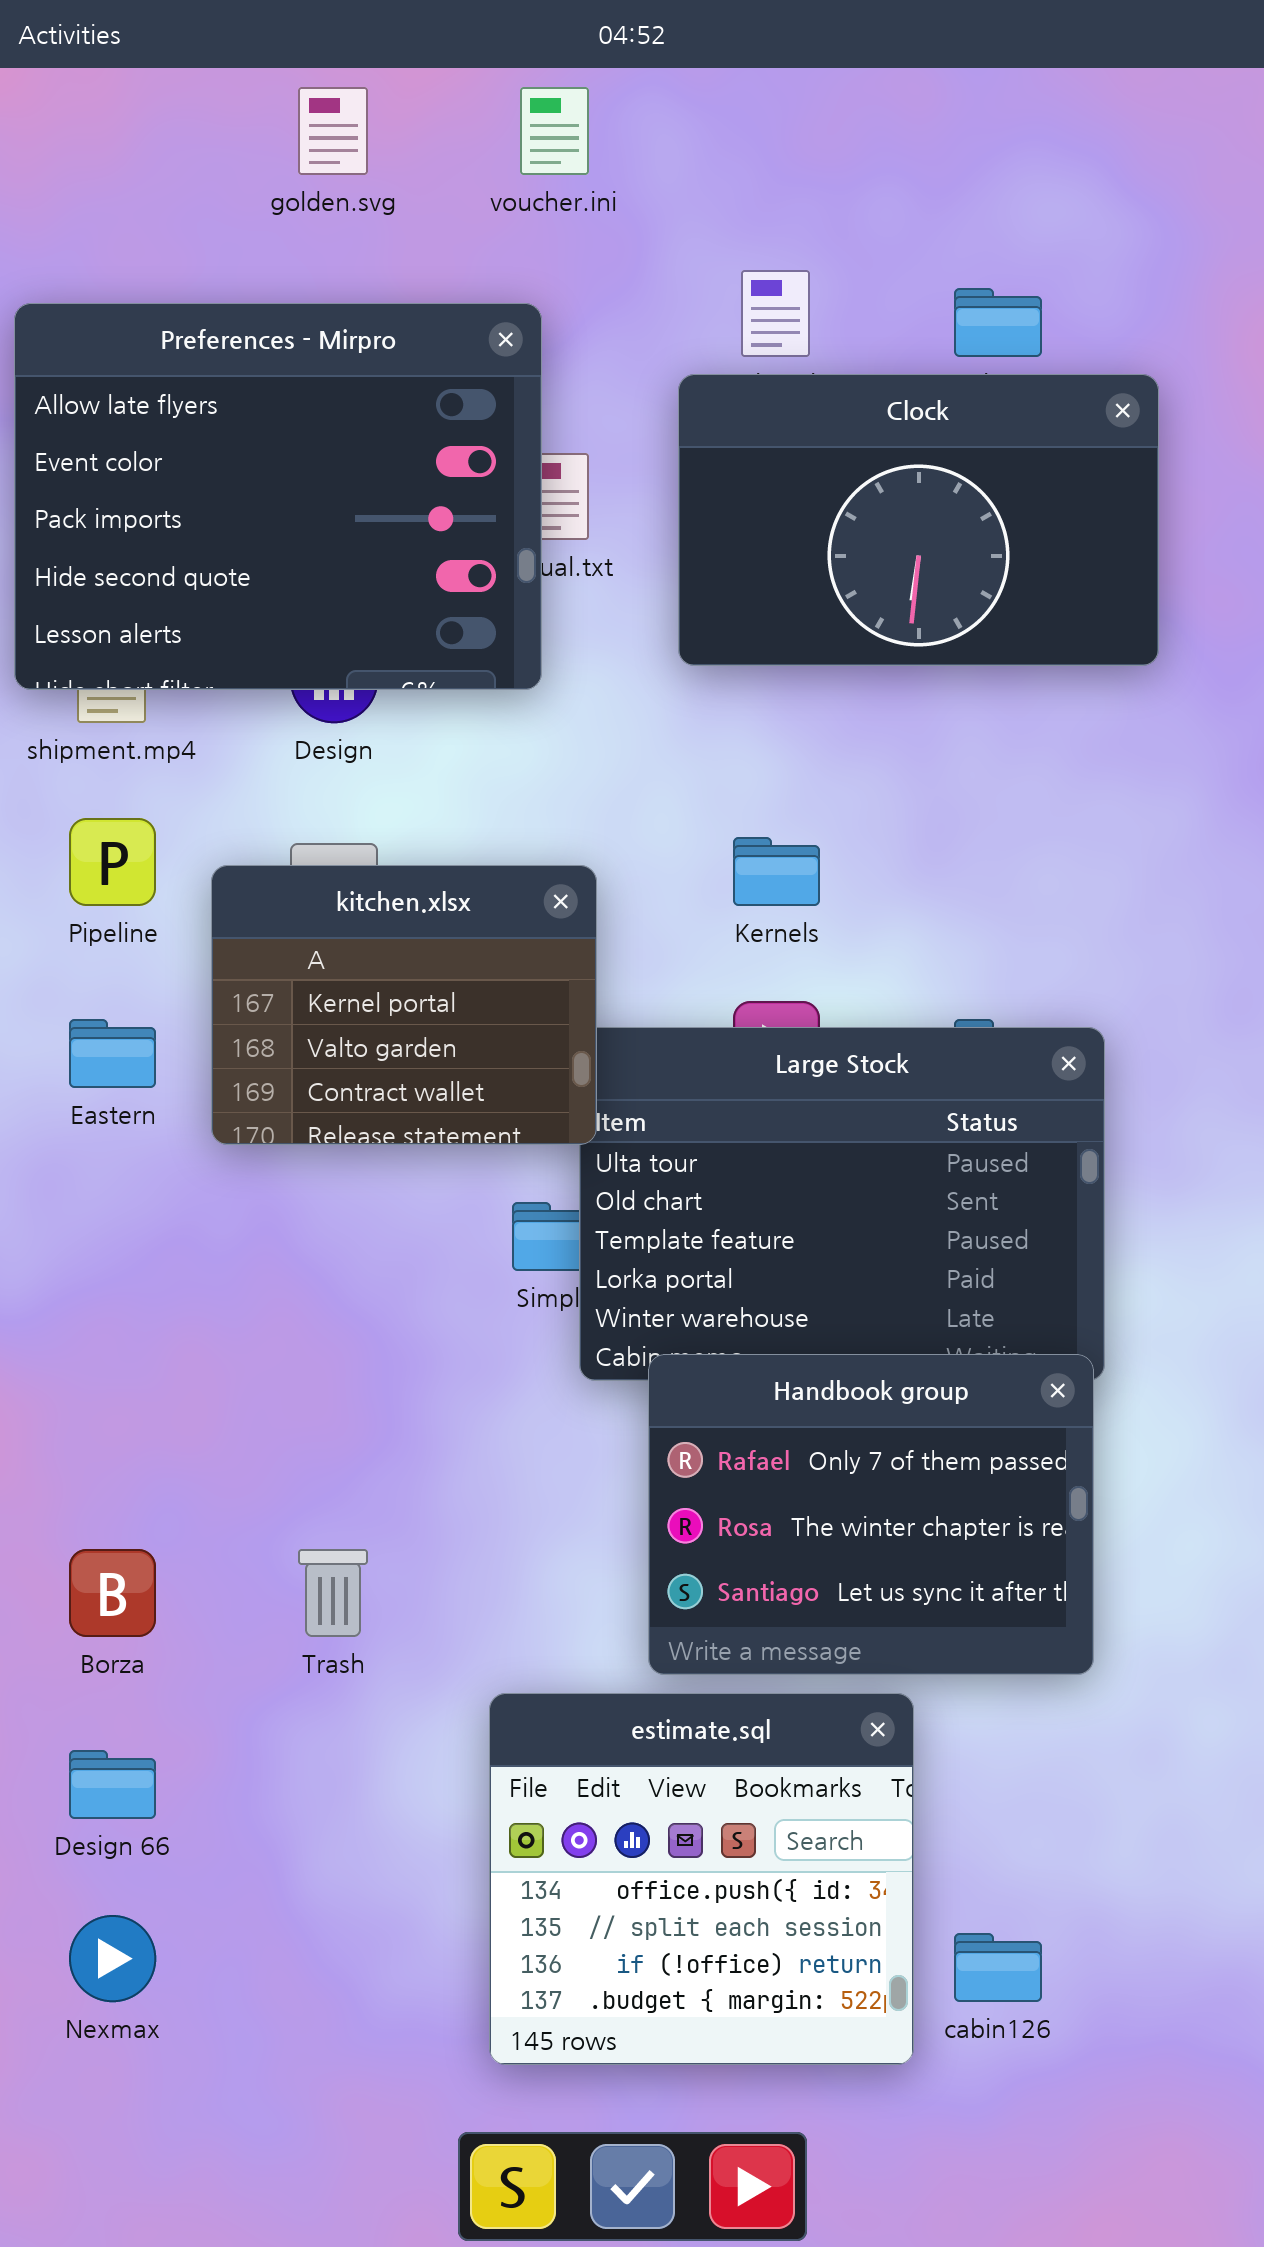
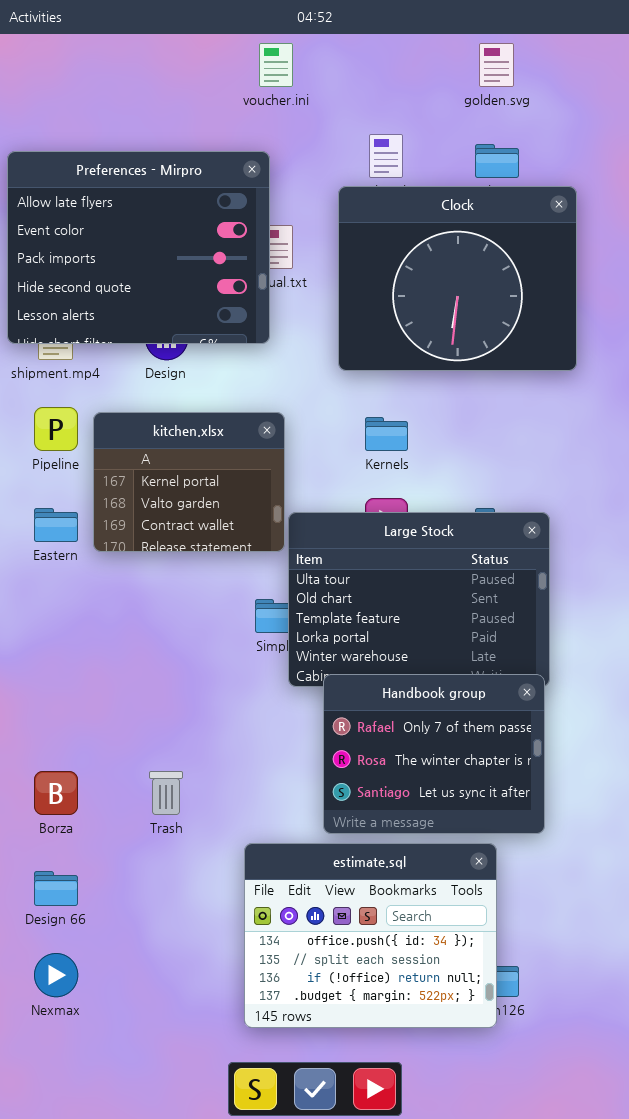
golden.svg: [298,87,368,175] -> [479,43,514,87], moved
Clock: [678,374,1159,666] -> [338,186,577,371], resized
kitchen.xlsx: [211,865,597,1145] -> [93,412,285,552], moved
estimate.sql: [489,1693,914,2065] -> [244,843,497,1028], resized

